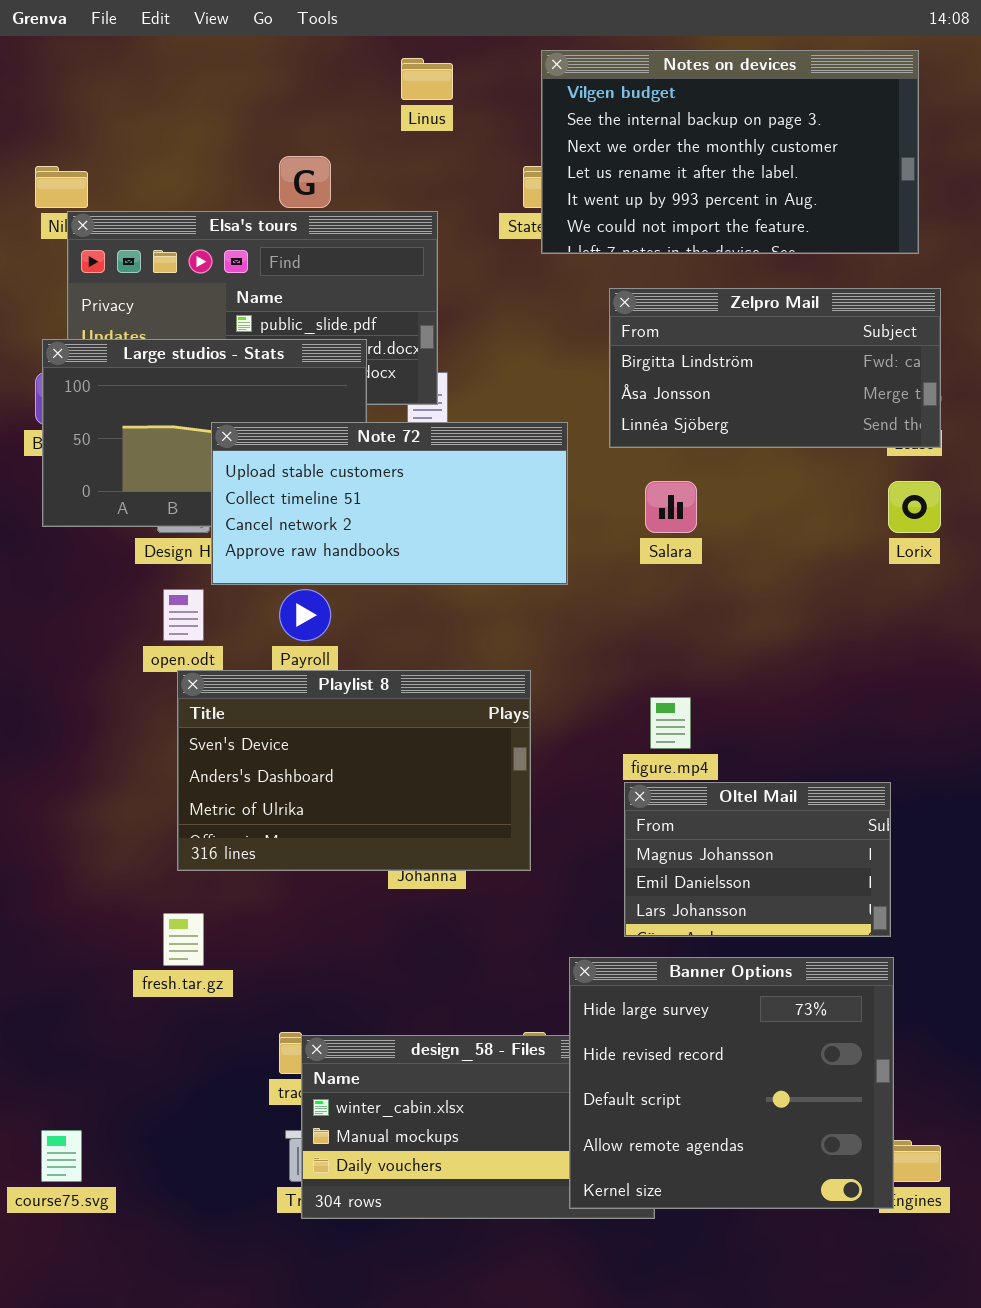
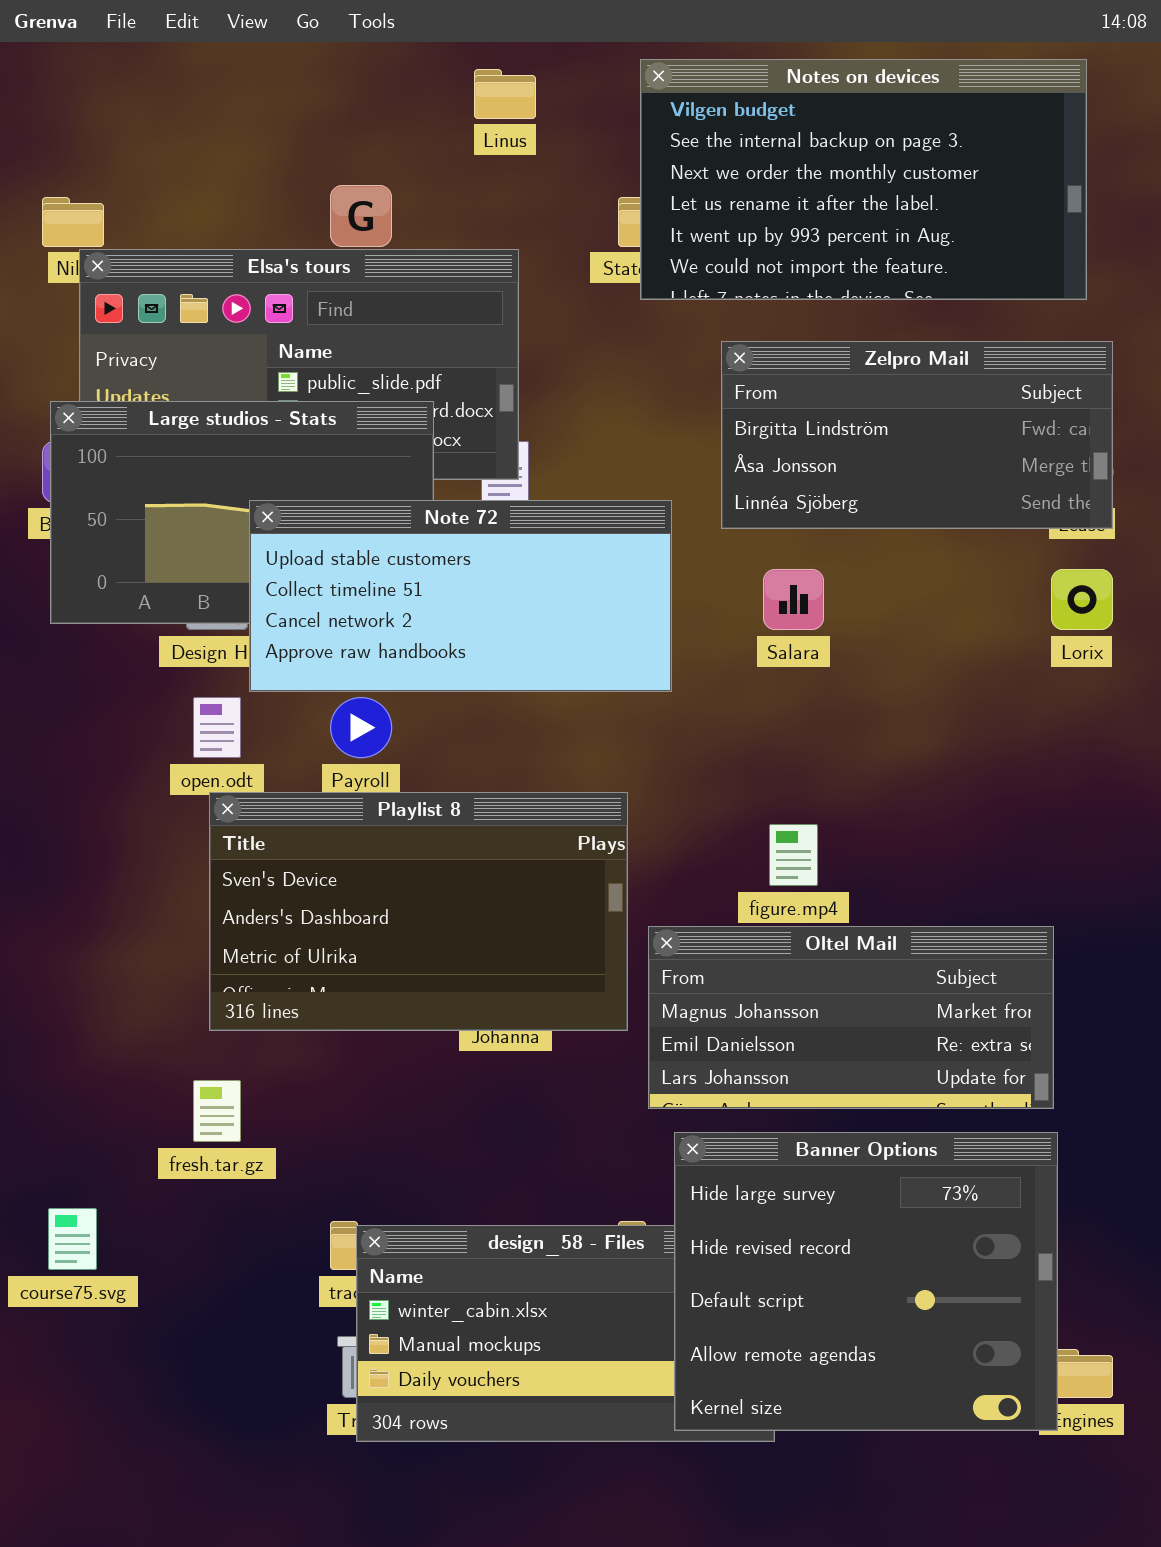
Oltel Mail: [624,782,891,937] -> [648,926,1054,1109], resized
course75.svg: [41,1130,82,1182] -> [48,1208,97,1270], moved

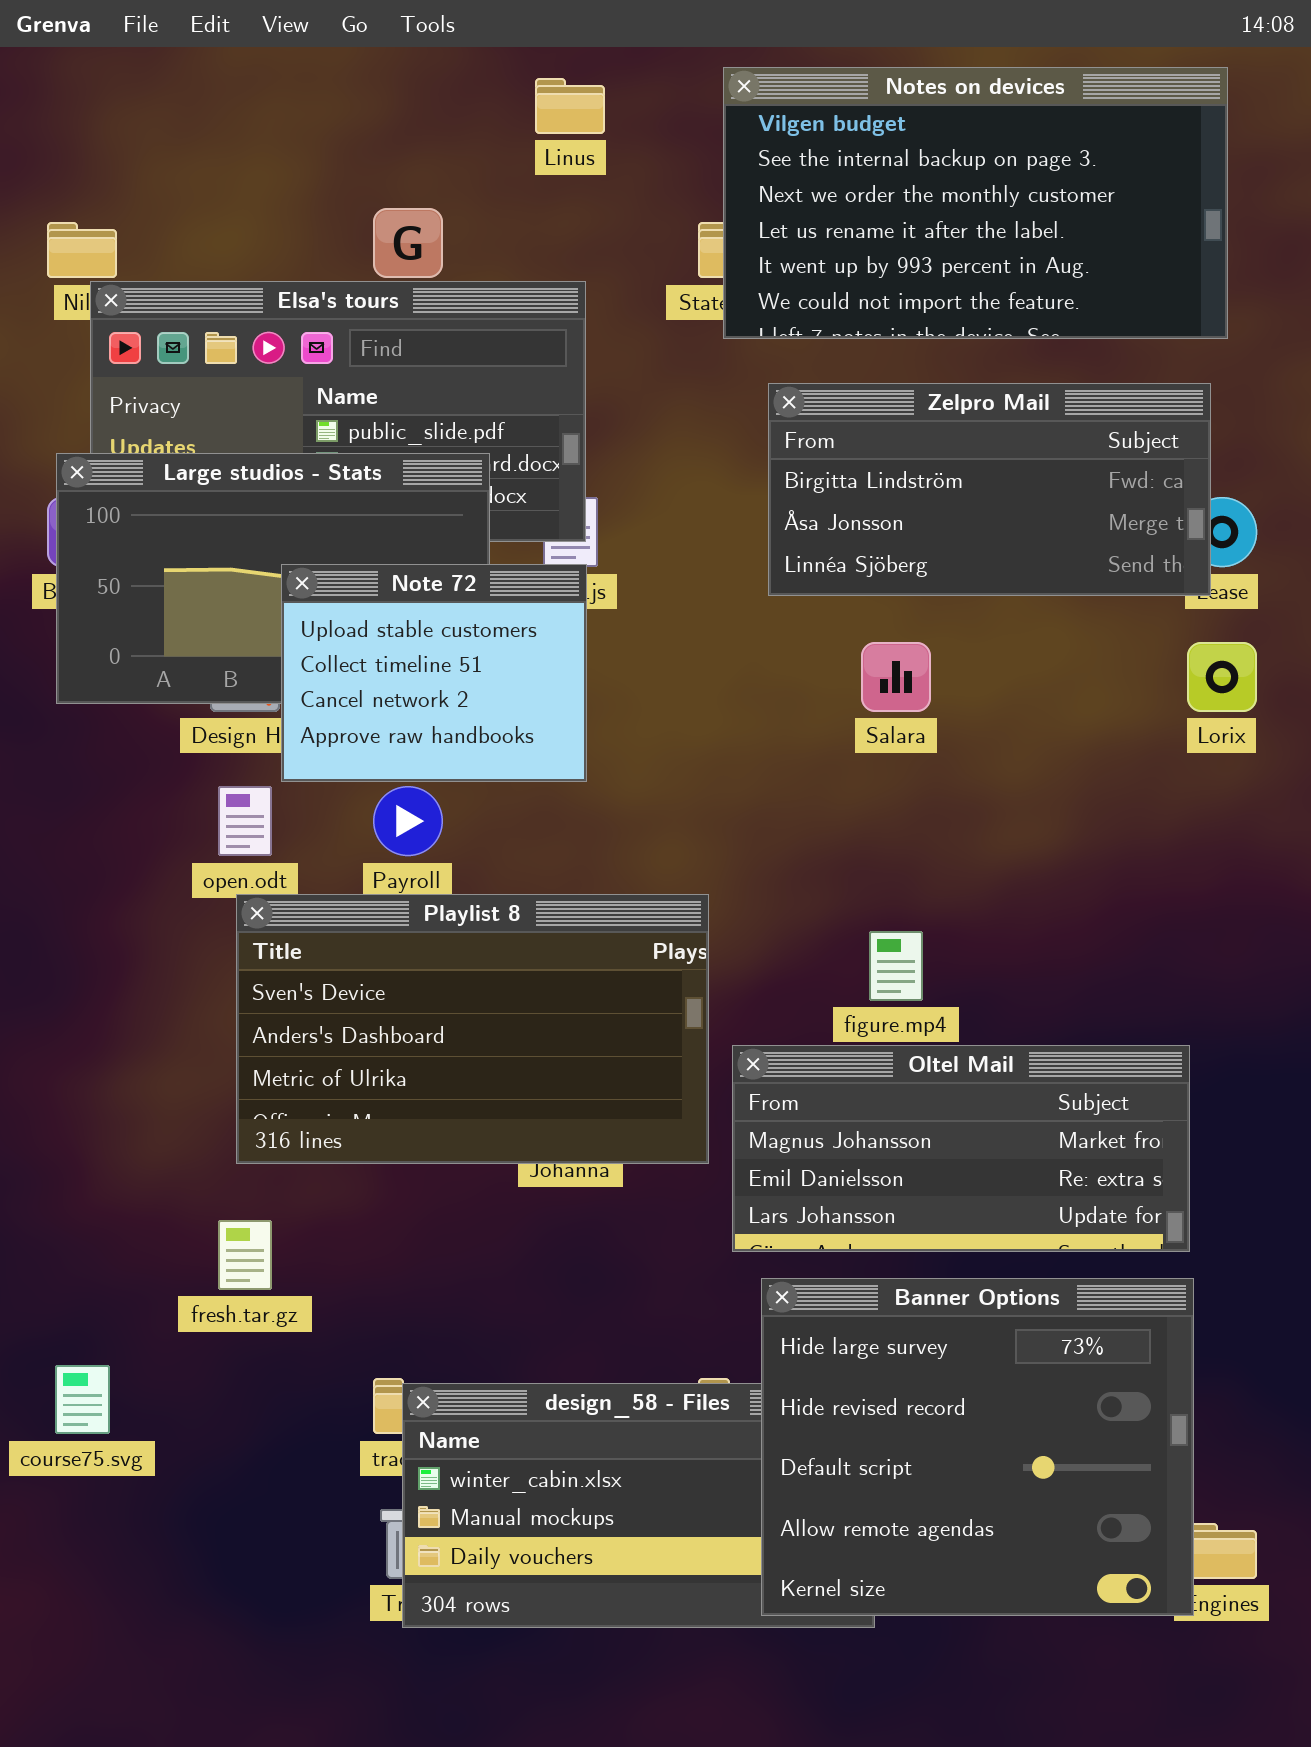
Zelpro Mail: [721,341,1113,529] -> [768,383,1211,596], moved
Note 72: [249,500,672,692] -> [281,564,587,782], resized

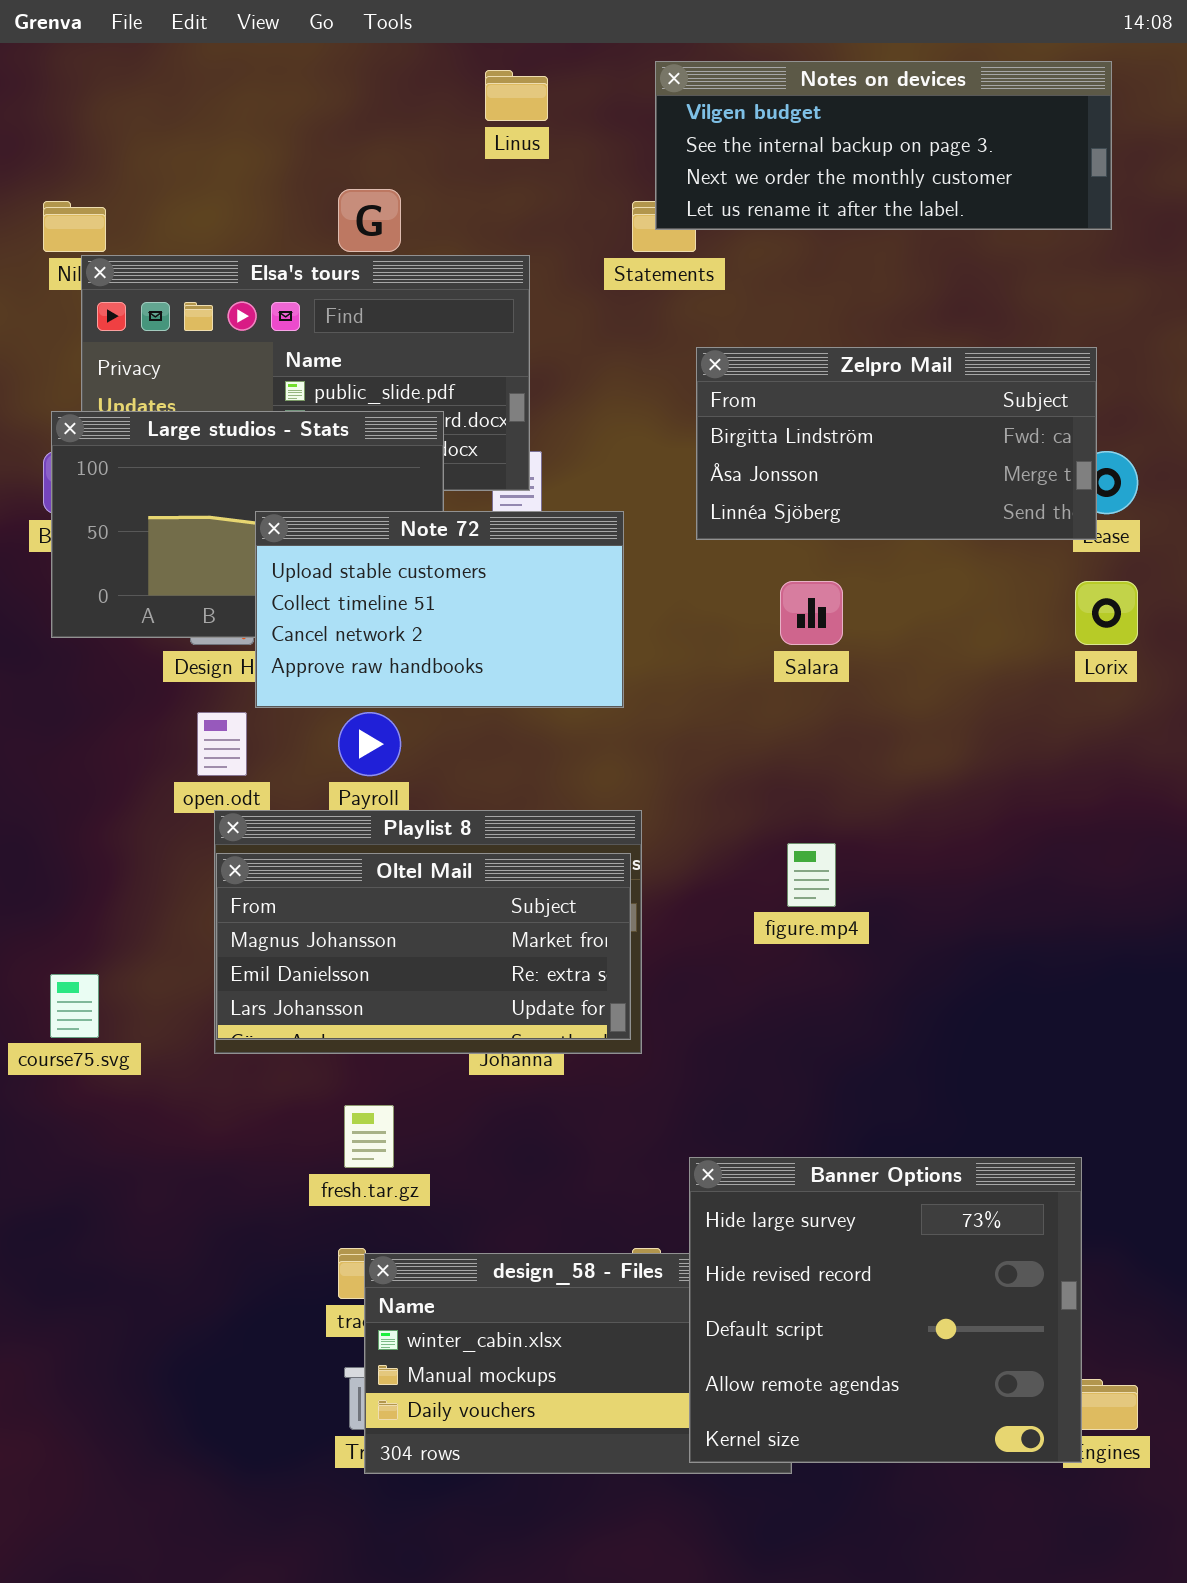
Notes on devices: [723,67,1228,339] -> [655,61,1112,230], resized
Note 72: [281,564,587,782] -> [255,511,624,708], resized
Oltel Mail: [732,1045,1190,1252] -> [216,853,631,1040], moved
fresh.tar.gz: [218,1220,272,1290] -> [344,1105,394,1168], moved
course75.svg: [55,1365,110,1434] -> [50,974,99,1038], moved

